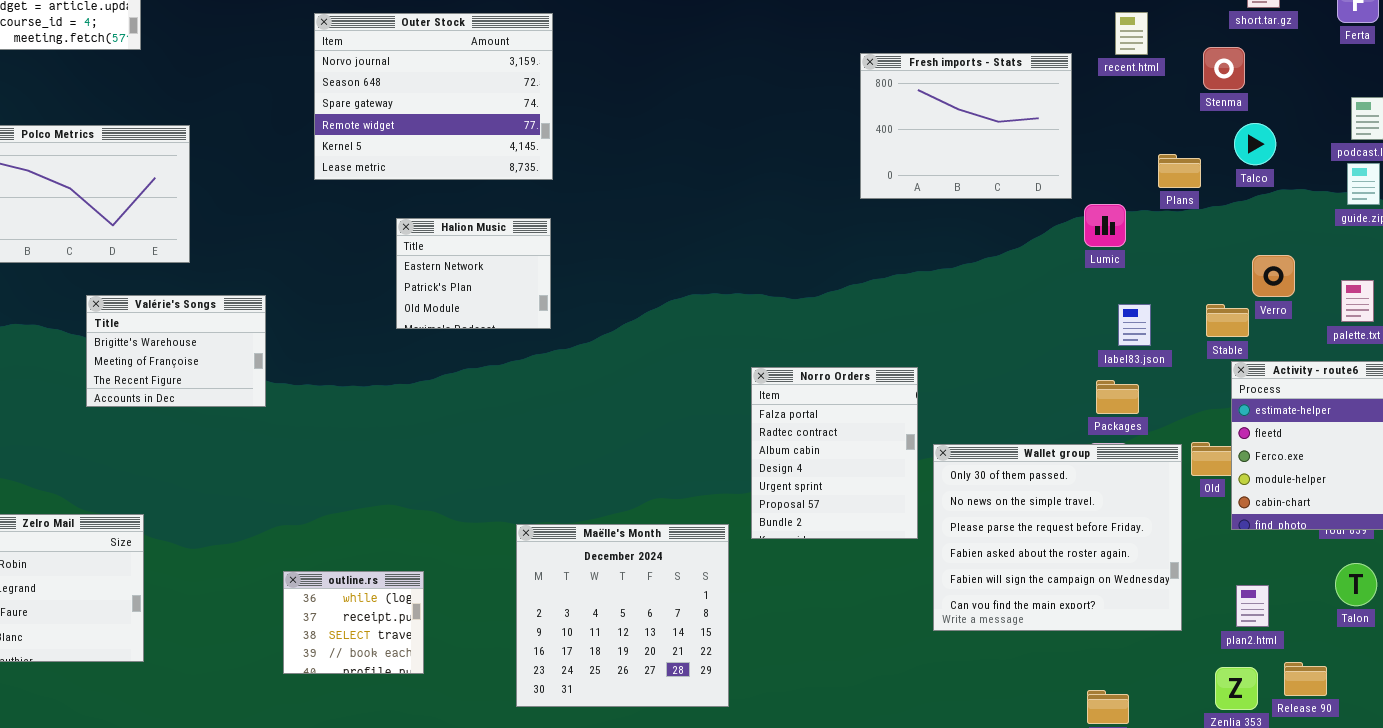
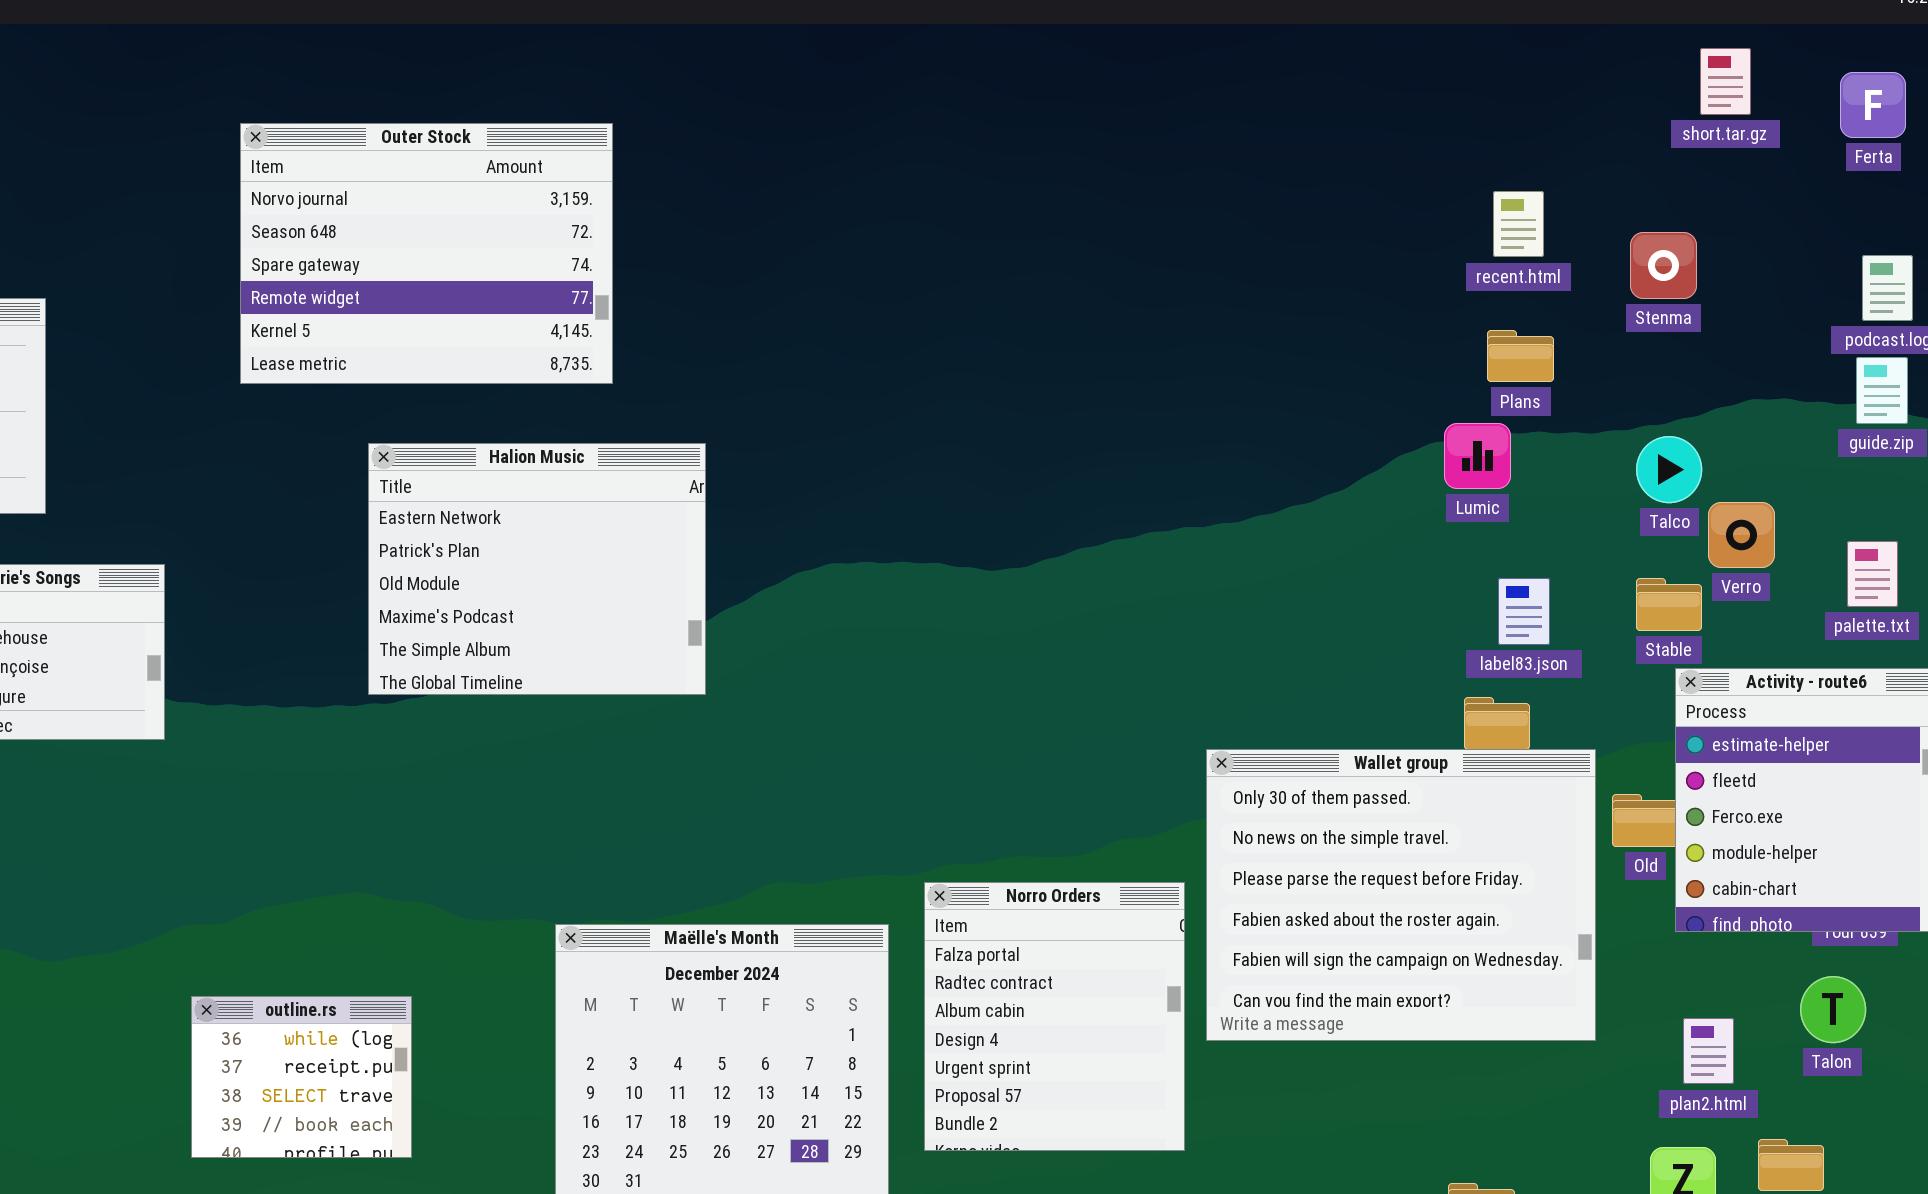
recent.html: [1115,12,1148,55] -> [1493,191,1544,257], moved
Stenma: [1203,47,1245,90] -> [1630,232,1697,299], moved
Fresh imports - Stats: [860,53,1072,199] -> none, closed
Talco: [1234,123,1276,165] -> [1636,436,1702,503], moved
Plans: [1158,154,1201,188] -> [1487,330,1554,382], moved
Halion Music: [396,218,551,329] -> [368,443,706,695], resized
Norro Orders: [751,367,918,539] -> [924,882,1185,1151], moved
Wallet group: [933,444,1182,631] -> [1206,749,1596,1041], moved
Talon: [1335,563,1377,606] -> [1800,976,1866,1043], moved

